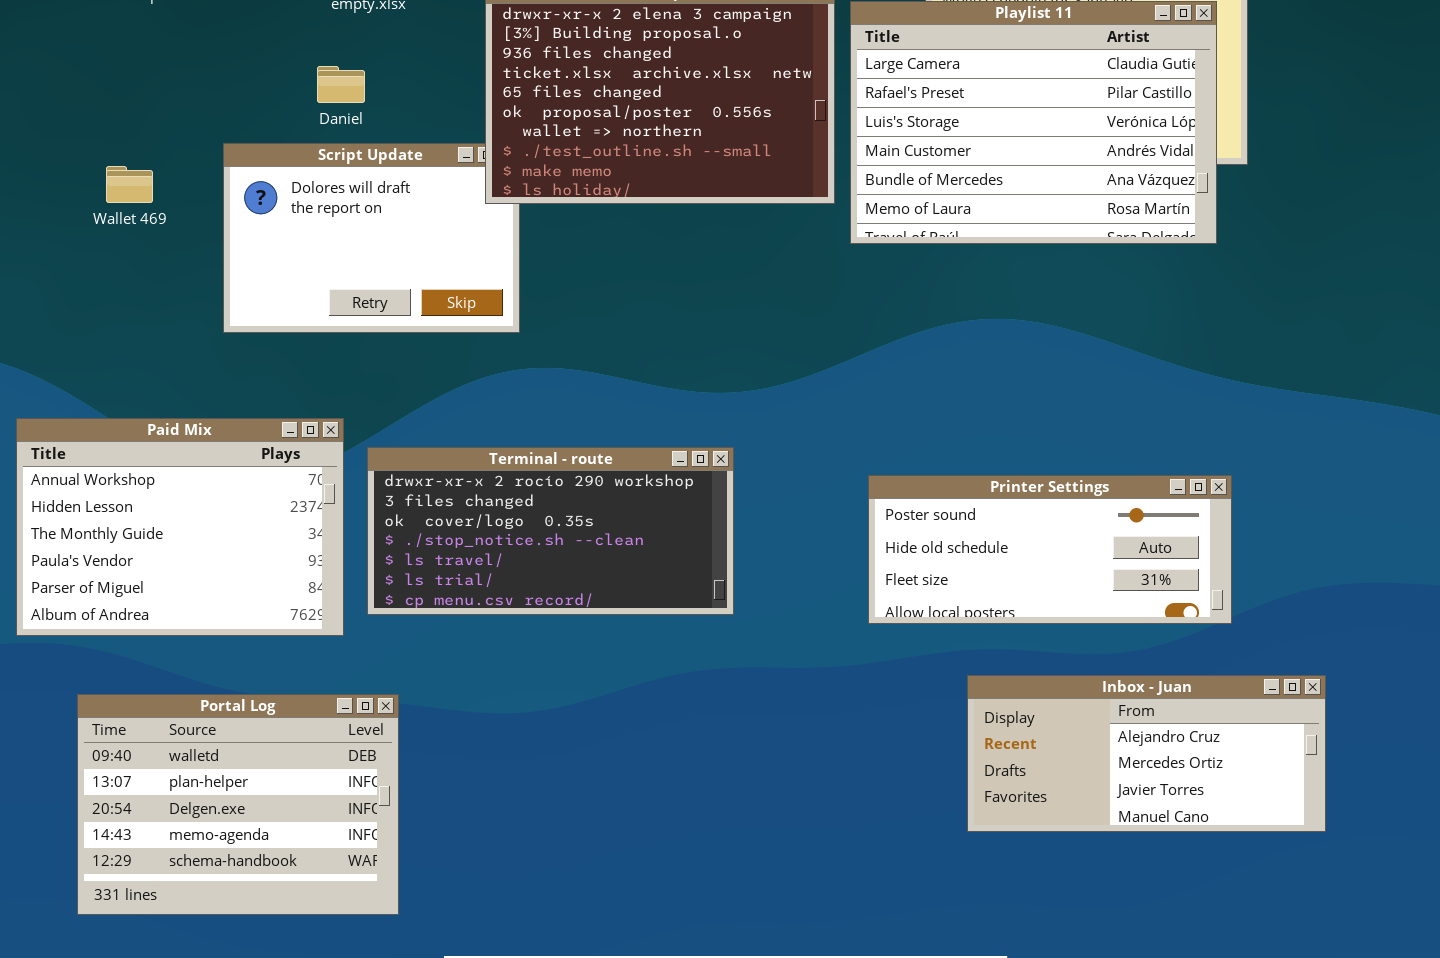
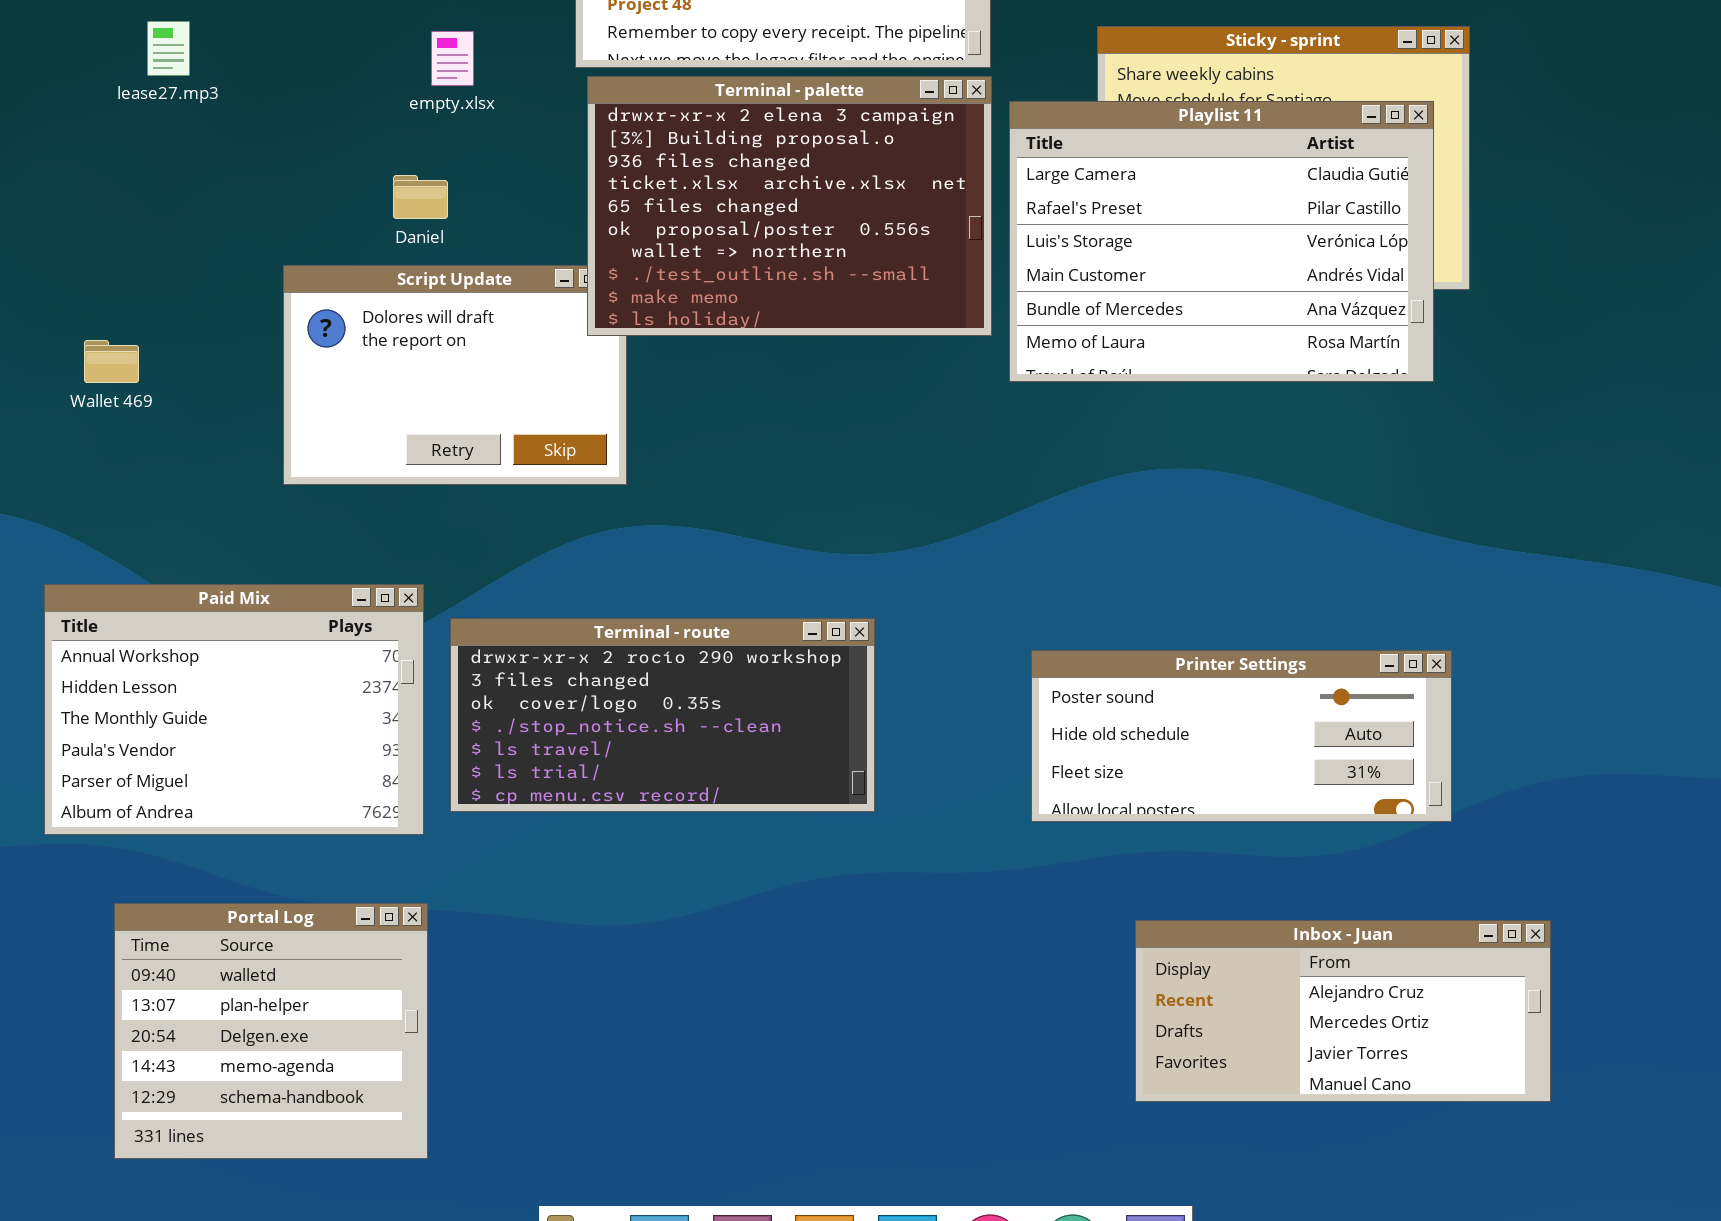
Wallet 469: [106,166,153,203] -> [84,340,139,383], moved
Inbox - Juan: [967,675,1326,832] -> [1135,920,1551,1102], moved
Portal Log: [77,694,399,915] -> [114,903,428,1159], resized

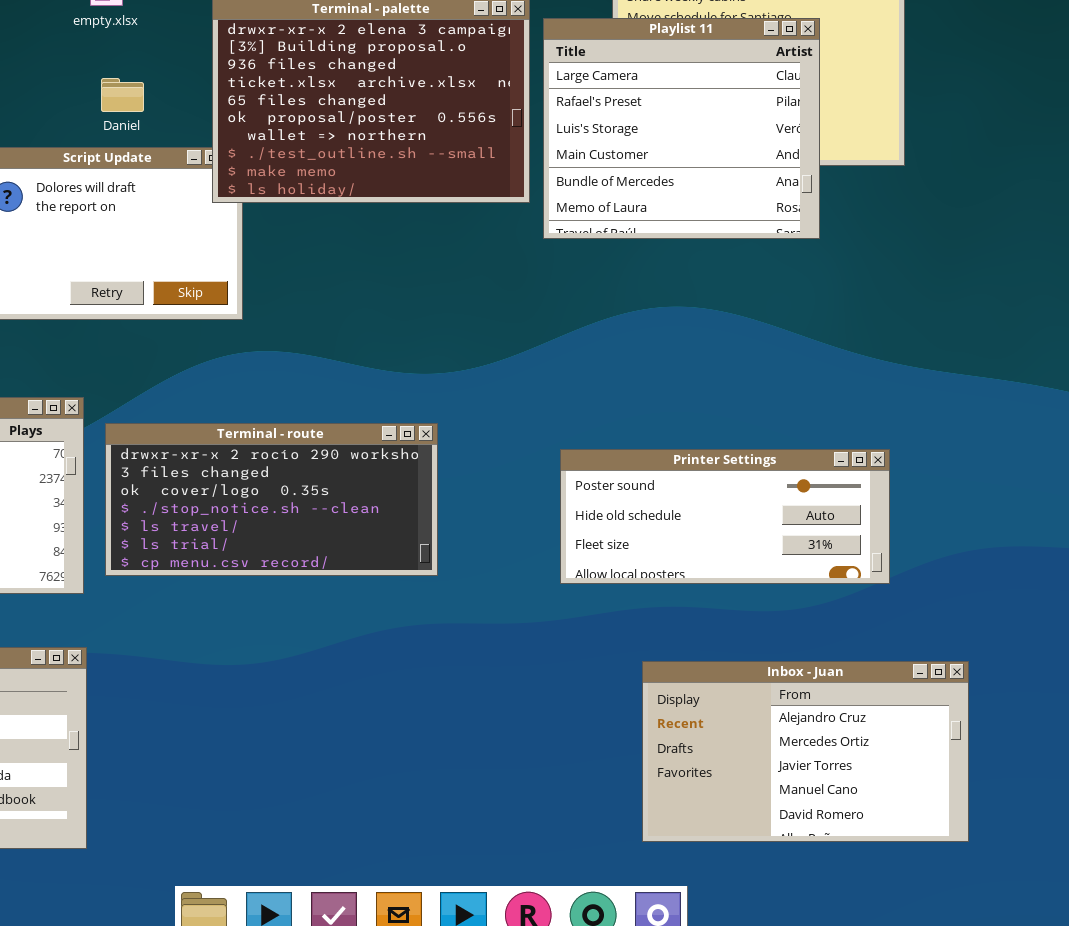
Playlist 11: [1009,101,1434,382] -> [543,18,820,239], resized
Daniel: [393,175,448,219] -> [101,78,144,112], moved
Inbox - Juan: [1135,920,1551,1102] -> [642,661,969,842], resized

